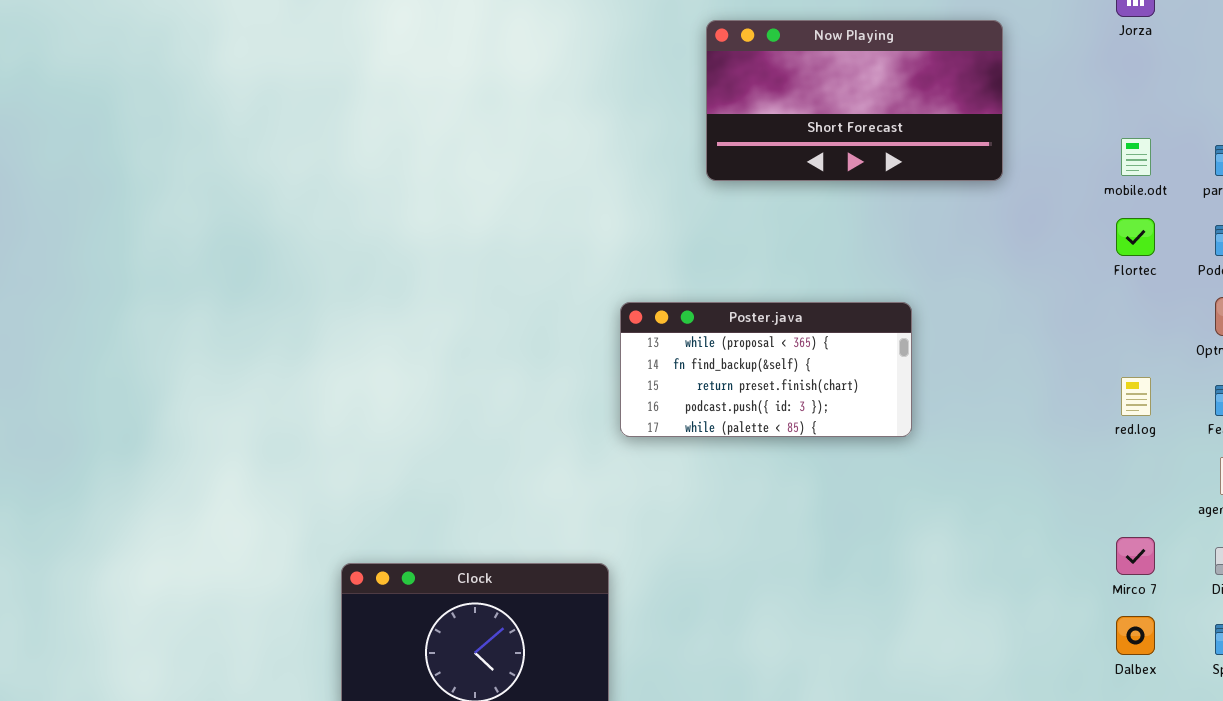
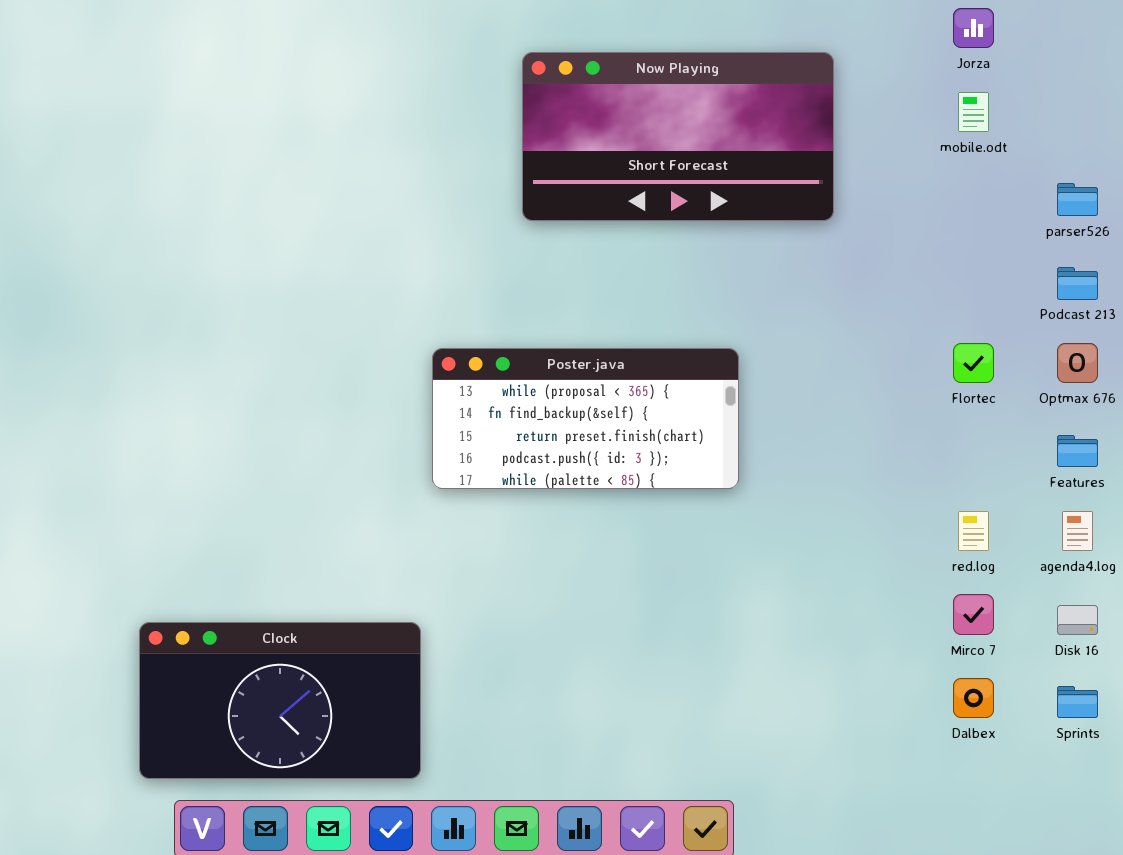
mobile.odt: [1121,138,1151,176] -> [958,92,989,132], moved
Flortec: [1116,218,1155,256] -> [953,343,994,383], moved
red.log: [1121,377,1151,416] -> [958,511,989,551], moved

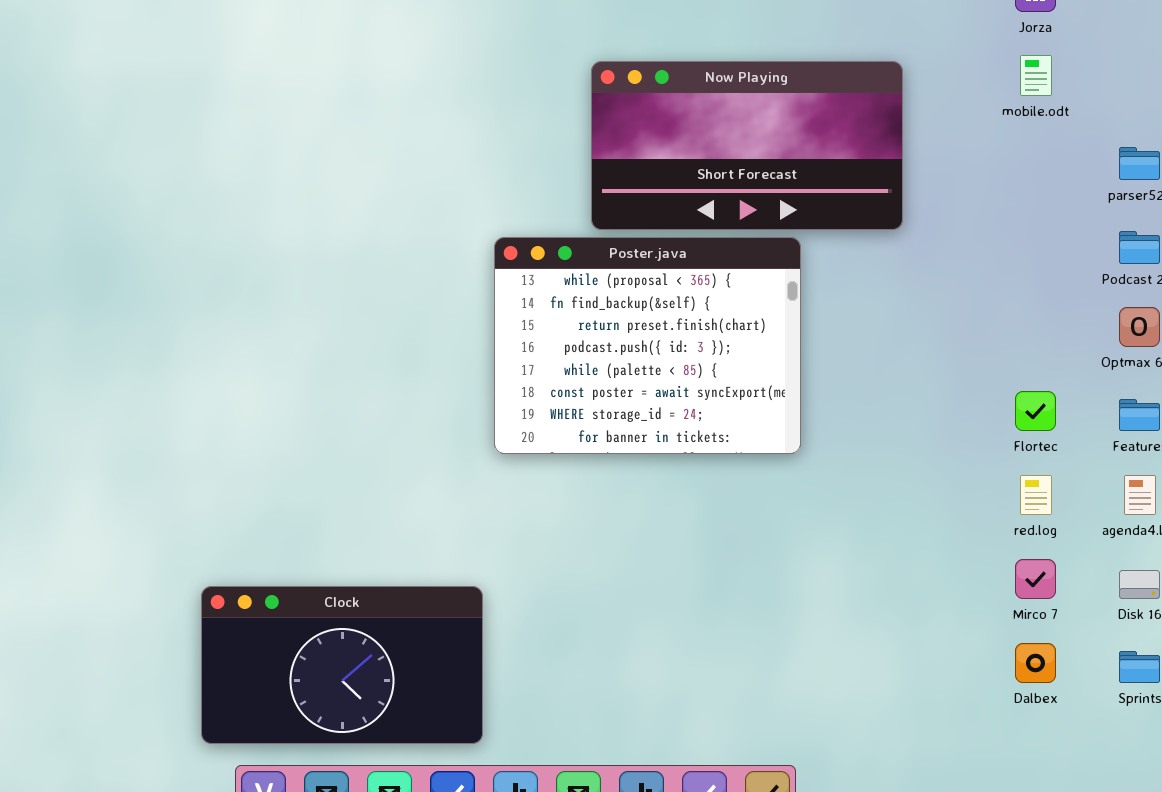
Now Playing: [522,52,834,221] -> [591,61,903,230], moved
Flortec: [953,343,994,383] -> [1015,391,1056,431], moved
Poster.java: [432,348,739,489] -> [494,237,801,454], resized

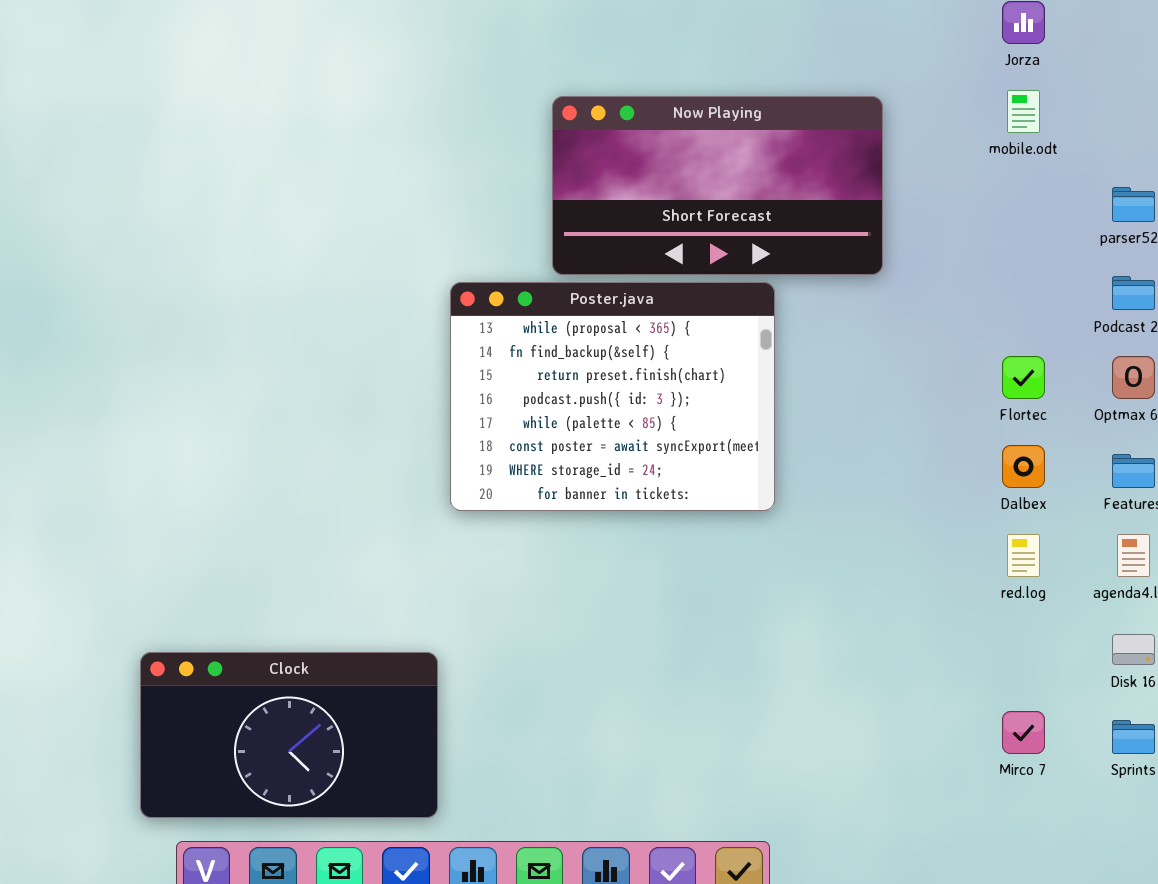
Flortec: [1015,391,1056,431] -> [1002,356,1045,399], moved
Mirco 7: [1015,559,1056,599] -> [1002,711,1045,754], moved
Dalbex: [1015,643,1056,683] -> [1002,445,1045,488], moved

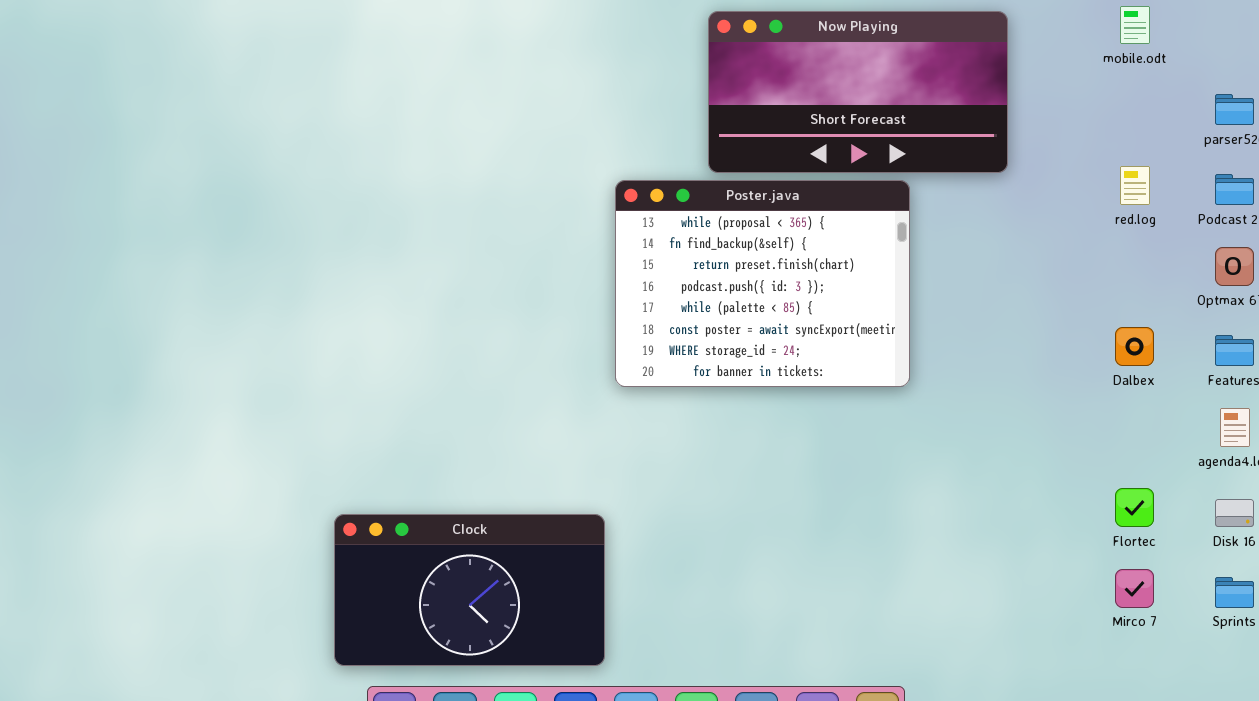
Flortec: [1002,356,1045,399] -> [1115,488,1154,527], moved
red.log: [1007,534,1040,577] -> [1120,166,1150,205], moved

